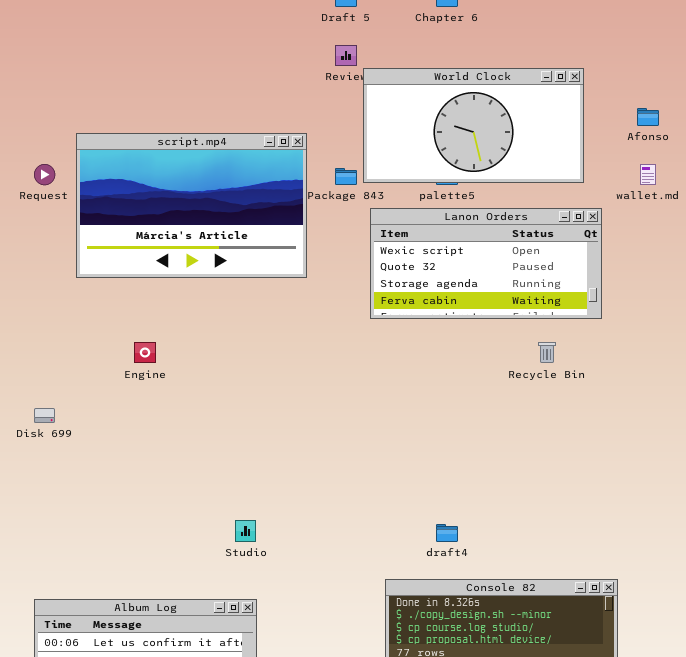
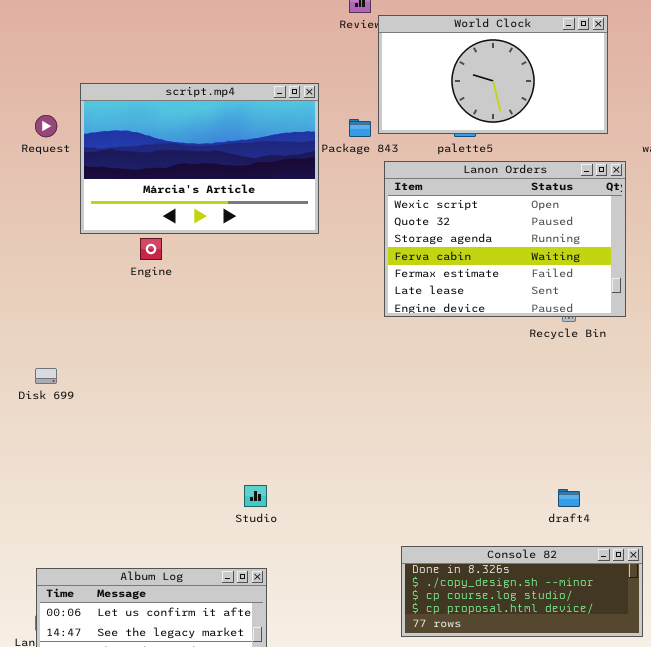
Lanon Orders: [370,208,602,319] -> [384,161,626,317], resized
Engine: [134,342,156,363] -> [140,238,162,260], moved
draft4: [436,524,458,542] -> [558,489,580,507], moved

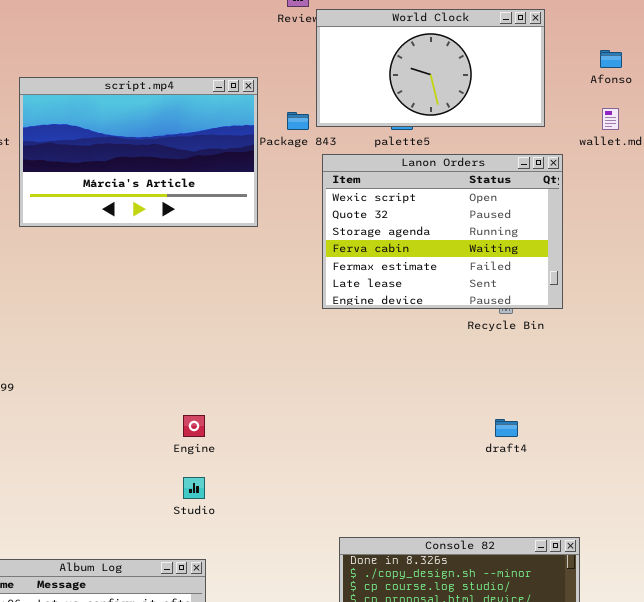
Engine: [140,238,162,260] -> [183,415,205,437], moved
draft4: [558,489,580,507] -> [495,419,518,437], moved

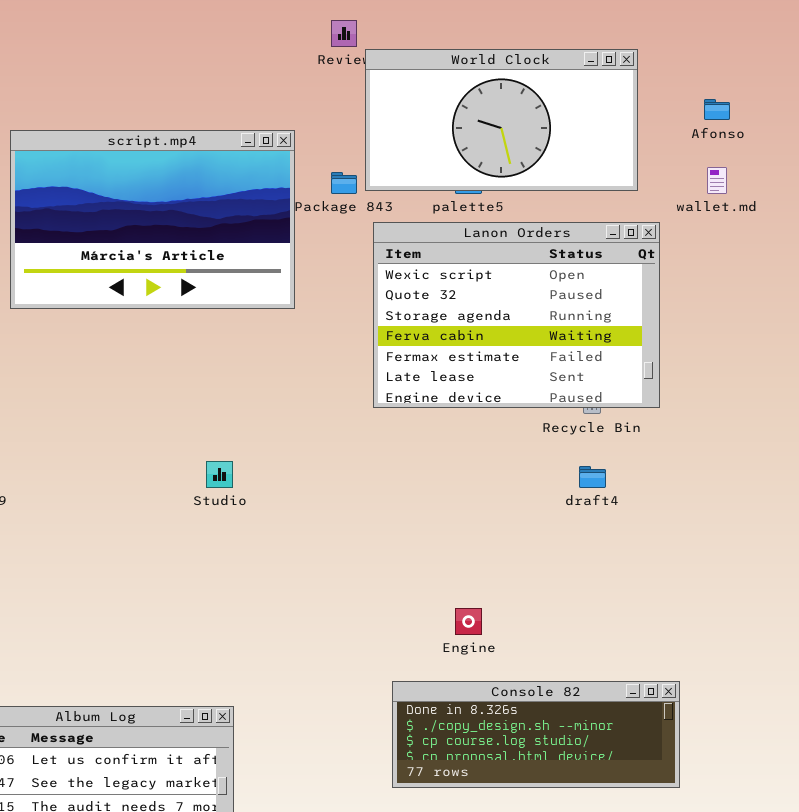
Engine: [183,415,205,437] -> [455,608,482,635], moved
draft4: [495,419,518,437] -> [579,466,606,488], moved
Studio: [183,477,205,499] -> [206,461,233,488], moved

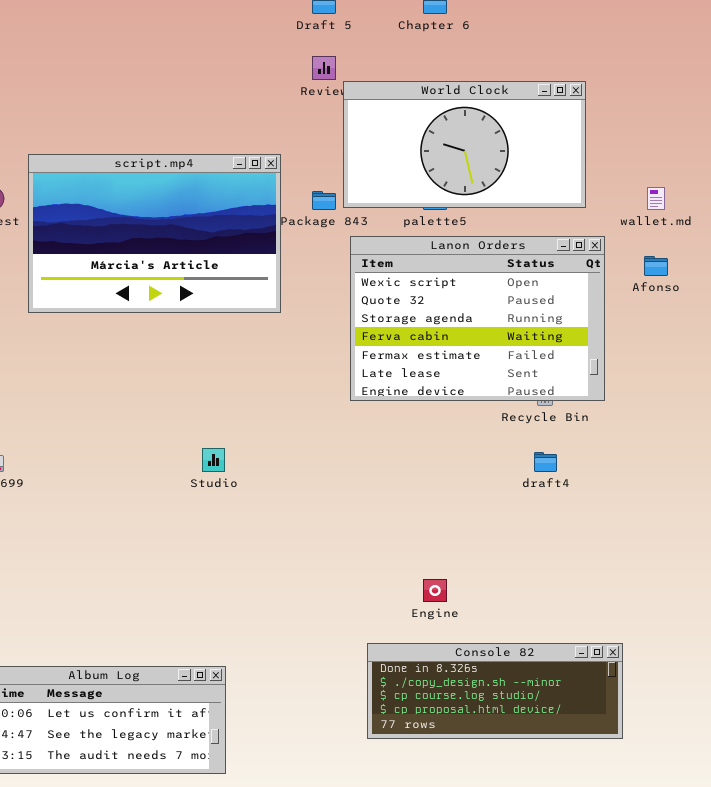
Afonso: [704,99,730,120] -> [644,256,668,276], moved

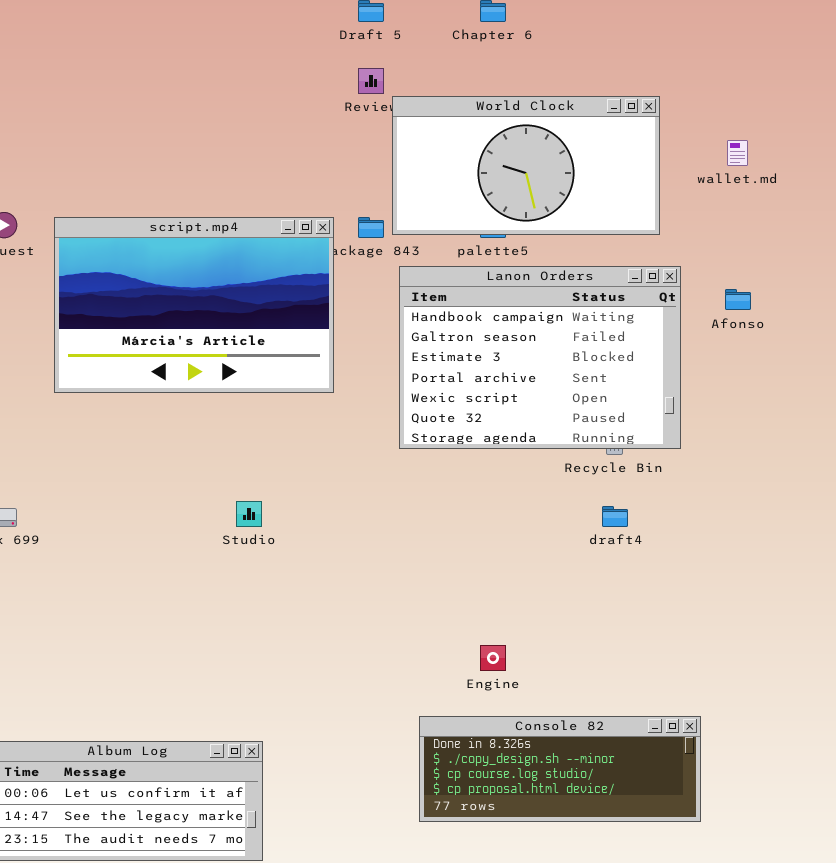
script.mp4: [28,154,281,313] -> [54,217,334,393], moved
wallet.md: [647,187,665,210] -> [727,140,748,166], moved
Lanon Orders: [350,236,605,401] -> [399,266,681,449], scrolled up 4 rows

